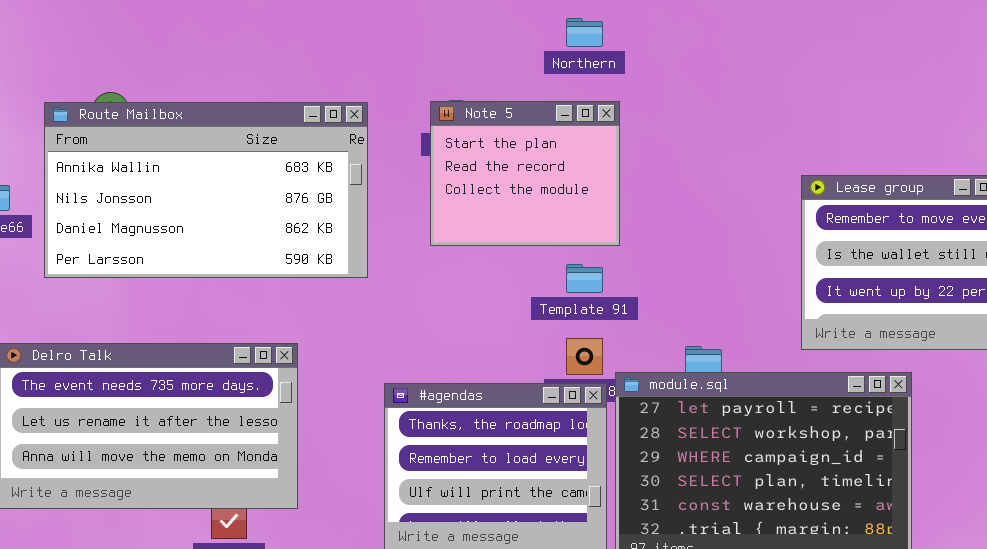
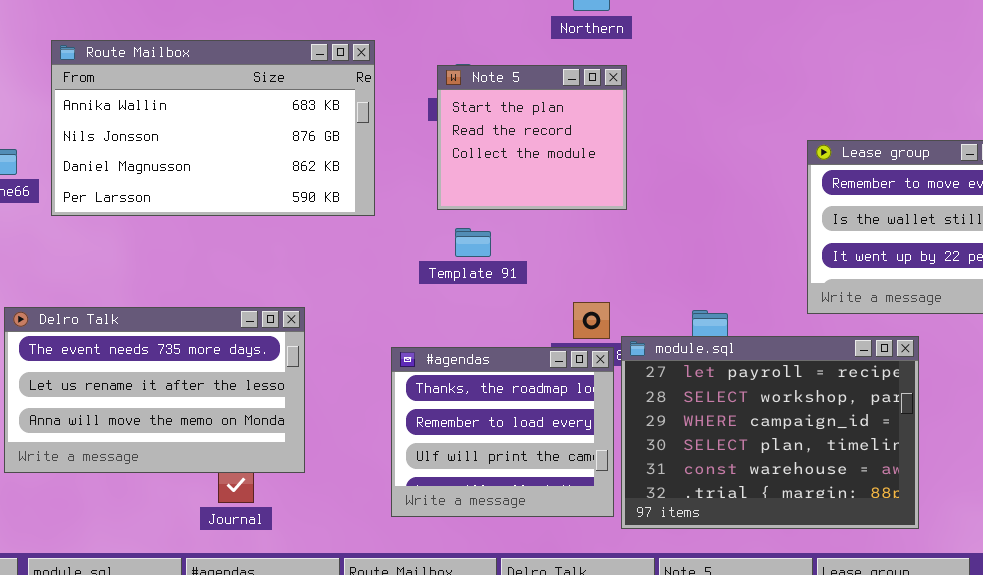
Route Mailbox: [44,102,368,278] -> [51,40,375,216], moved
Template 91: [566,264,603,293] -> [455,228,491,257], moved

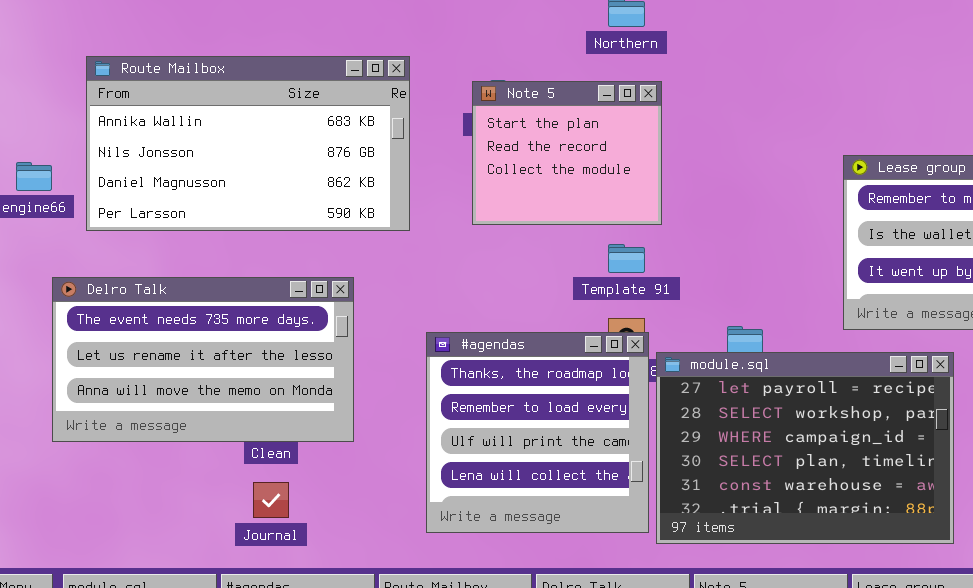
Template 91: [455,228,491,257] -> [608,244,645,273], moved
Delro Talk: [4,307,305,473] -> [52,277,354,442], moved
#agendas: [391,347,614,517] -> [426,332,649,533], resized

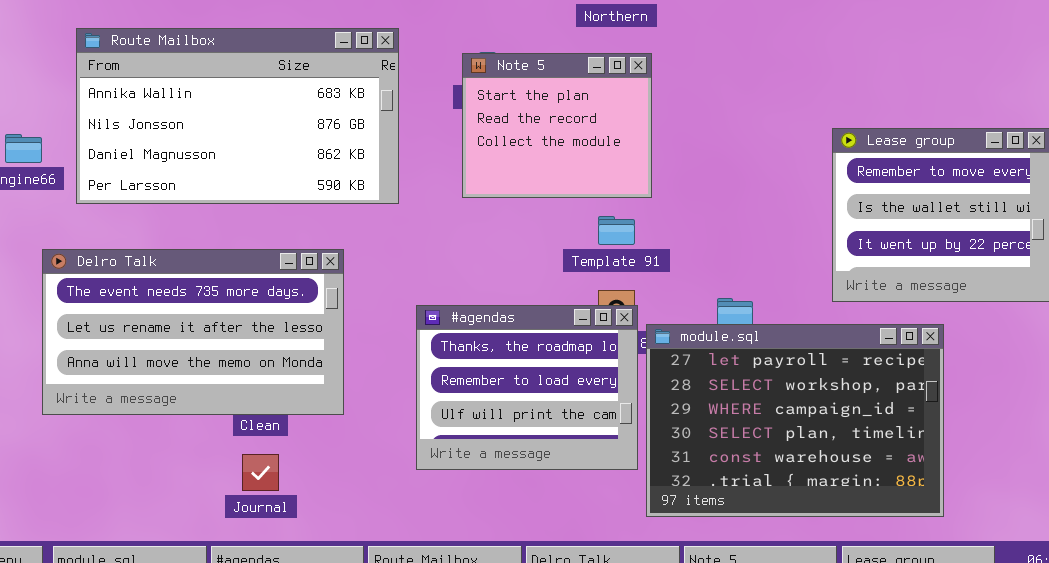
#agendas: [426,332,649,533] -> [416,305,638,470], resized

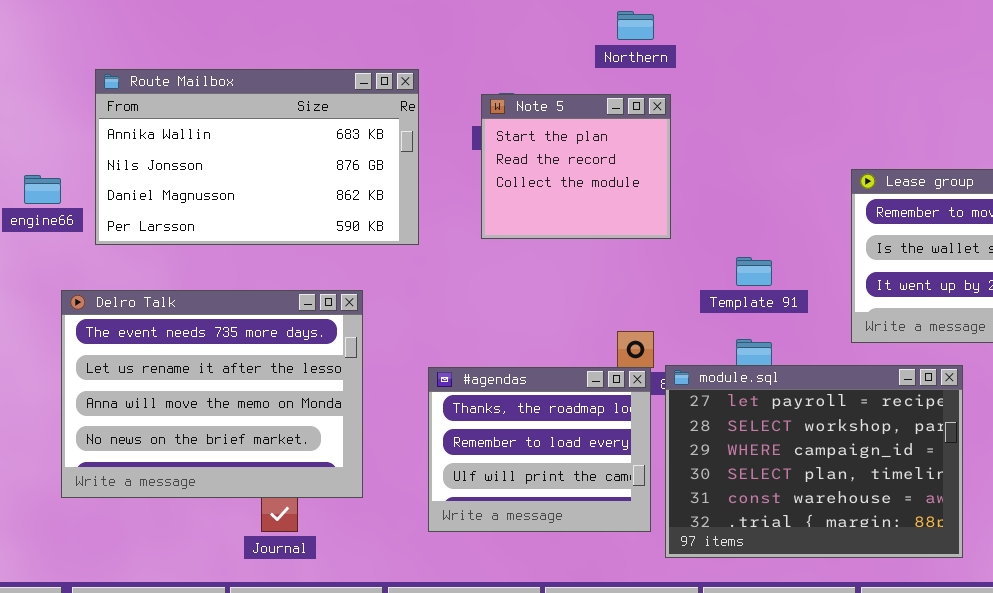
Template 91: [598,216,635,245] -> [736,257,772,286], moved
Delro Talk: [42,249,344,415] -> [61,290,363,498], resized
#agendas: [416,305,638,470] -> [428,367,651,532], moved

